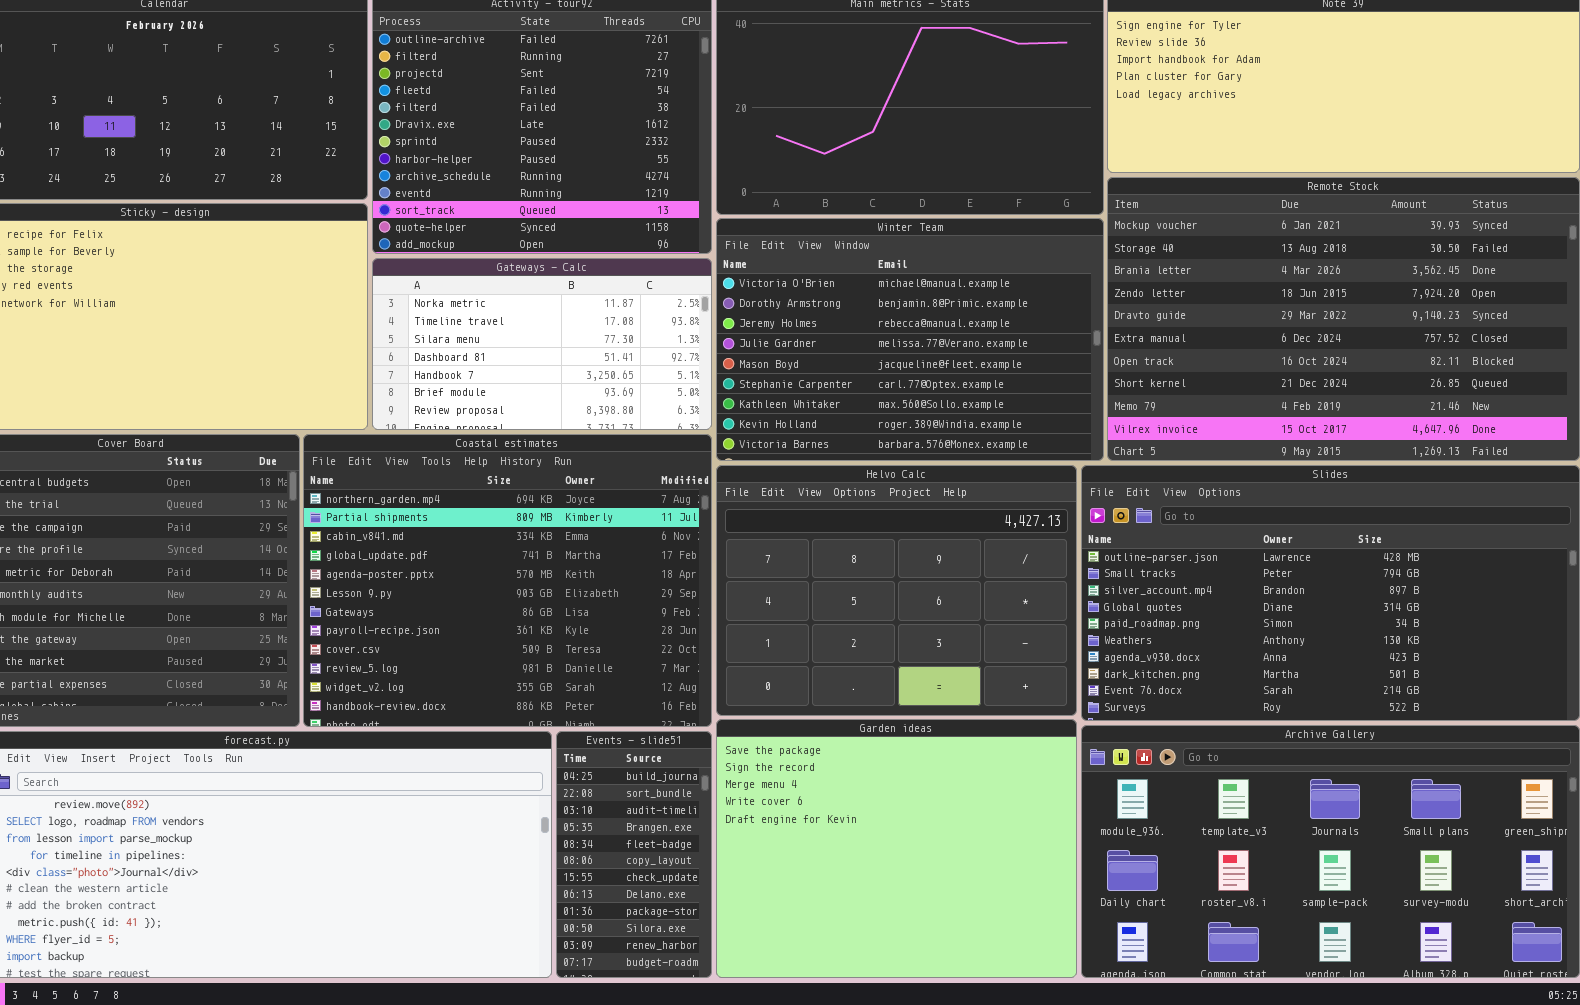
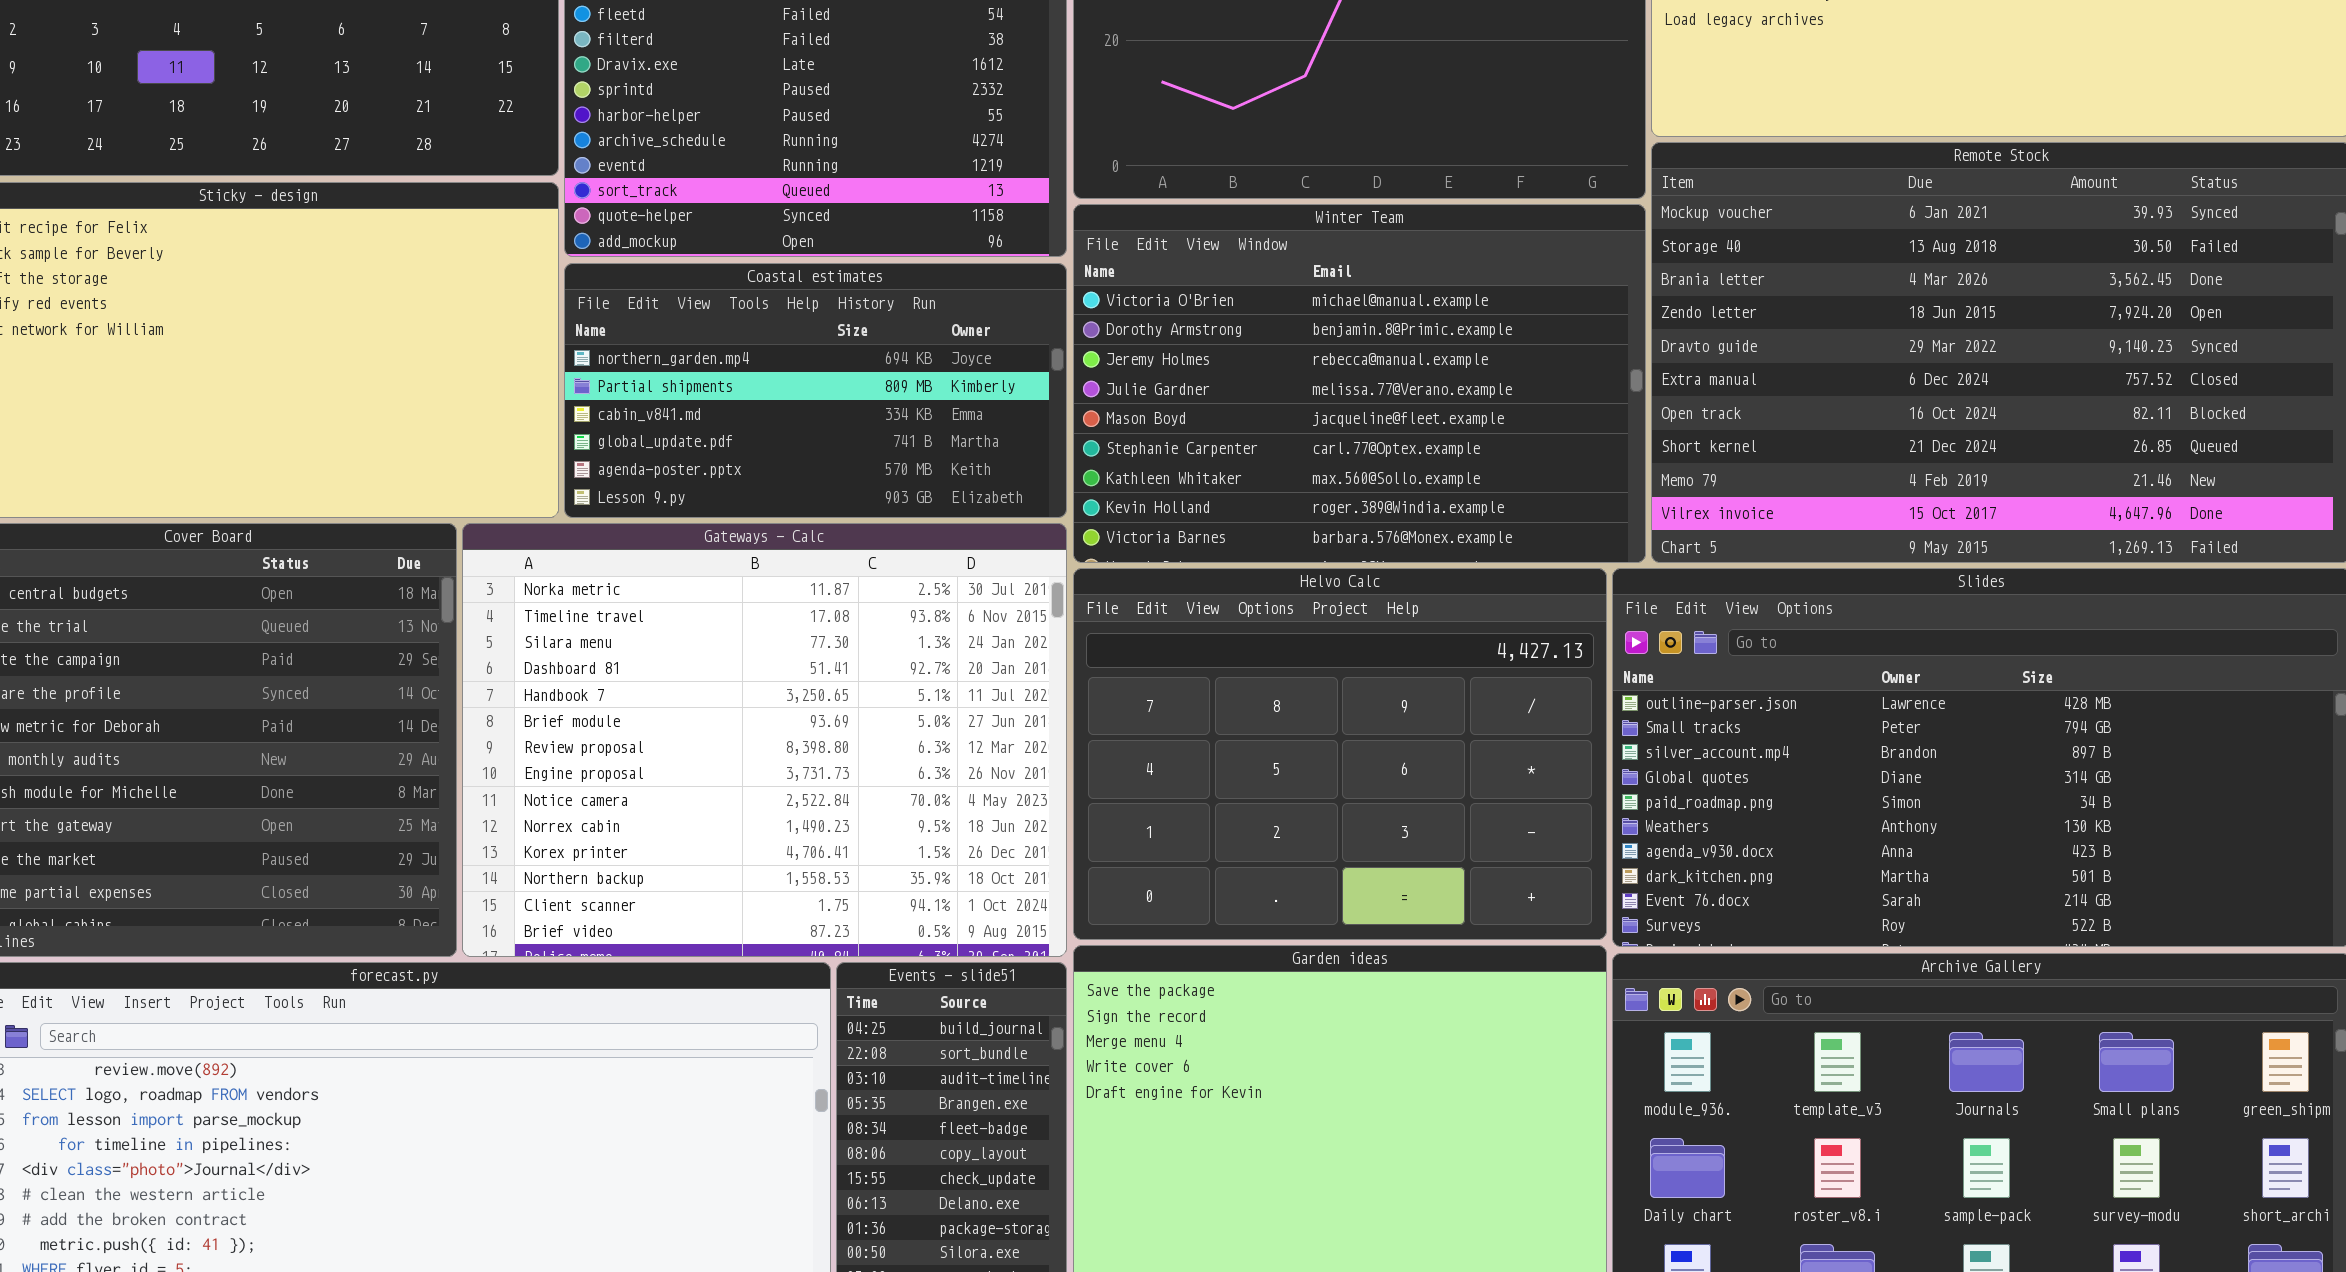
Gateways - Calc: [372,258,712,430] -> [462,523,1067,957], moved, resized
Coastal estimates: [303,434,712,727] -> [564,263,1067,518], moved, resized

